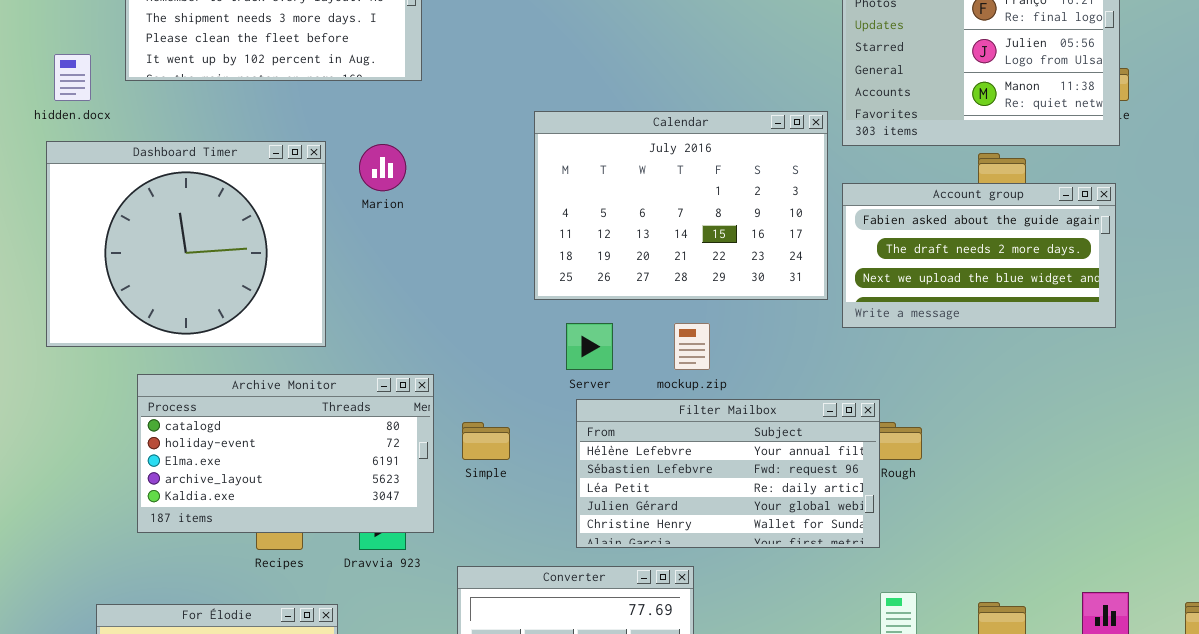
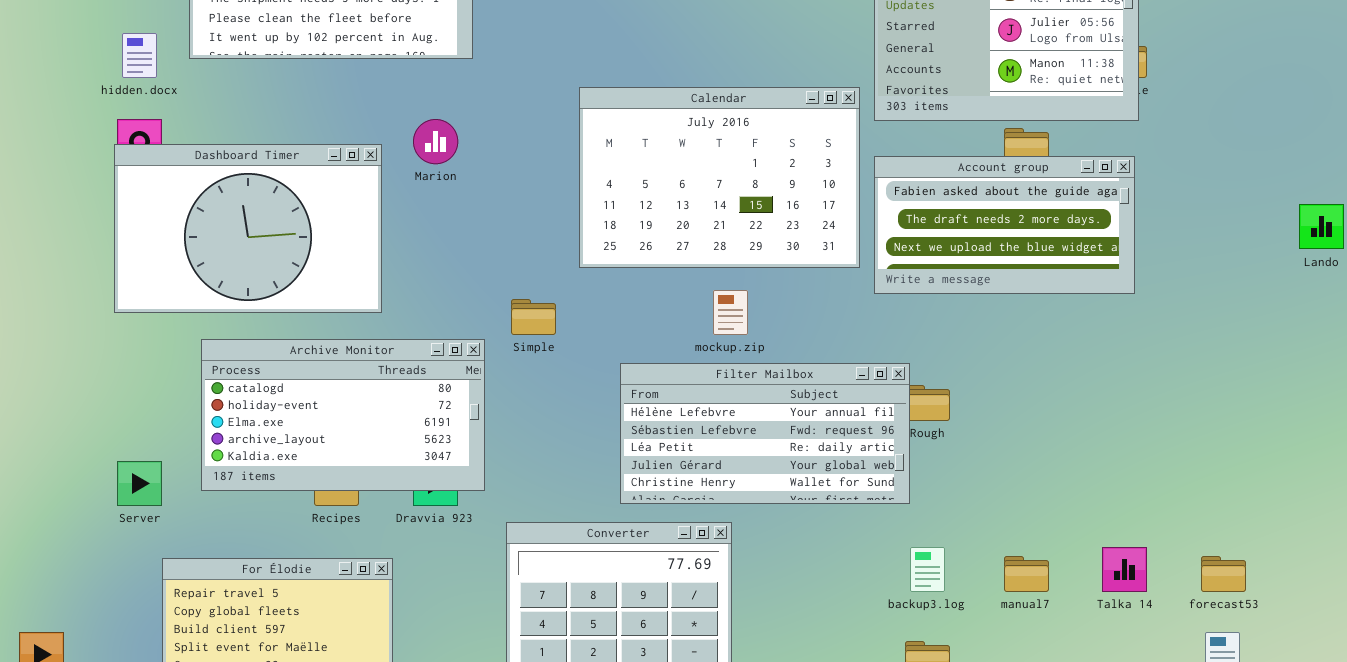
Dashboard Timer: [46,141,326,347] -> [114,144,382,313], resized
Server: [566,323,613,370] -> [117,461,162,506], moved
Simple: [462,422,510,460] -> [511,299,556,335], moved

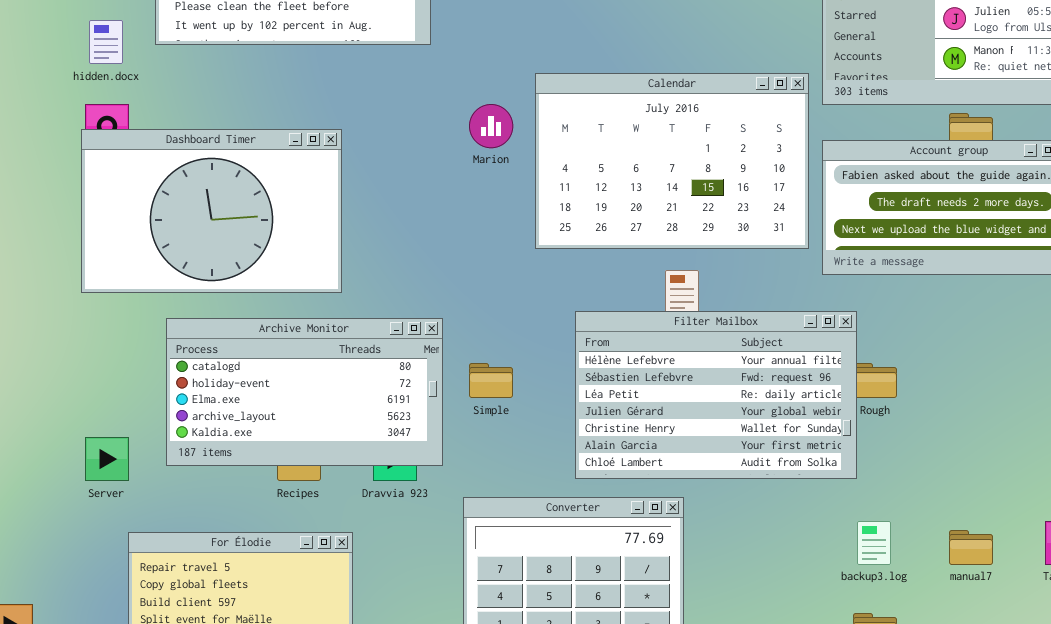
Marion: [413,119,458,164] -> [469,104,513,148], moved
Simple: [511,299,556,335] -> [469,363,513,398], moved
Filter Mailbox: [620,363,910,504] -> [575,311,857,479], resized

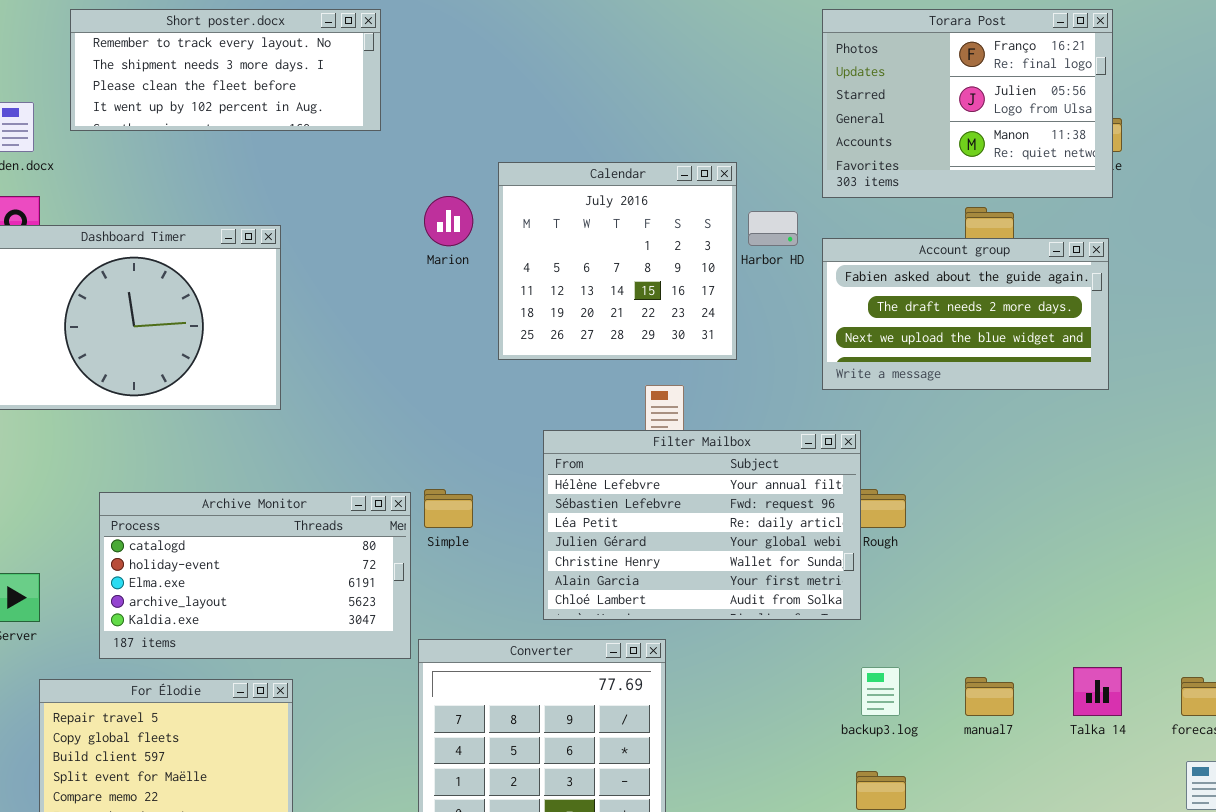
Calendar: [535,73,809,249] -> [498,162,737,360], resized
Archive Monitor: [166,318,443,466] -> [99,492,411,659], moved

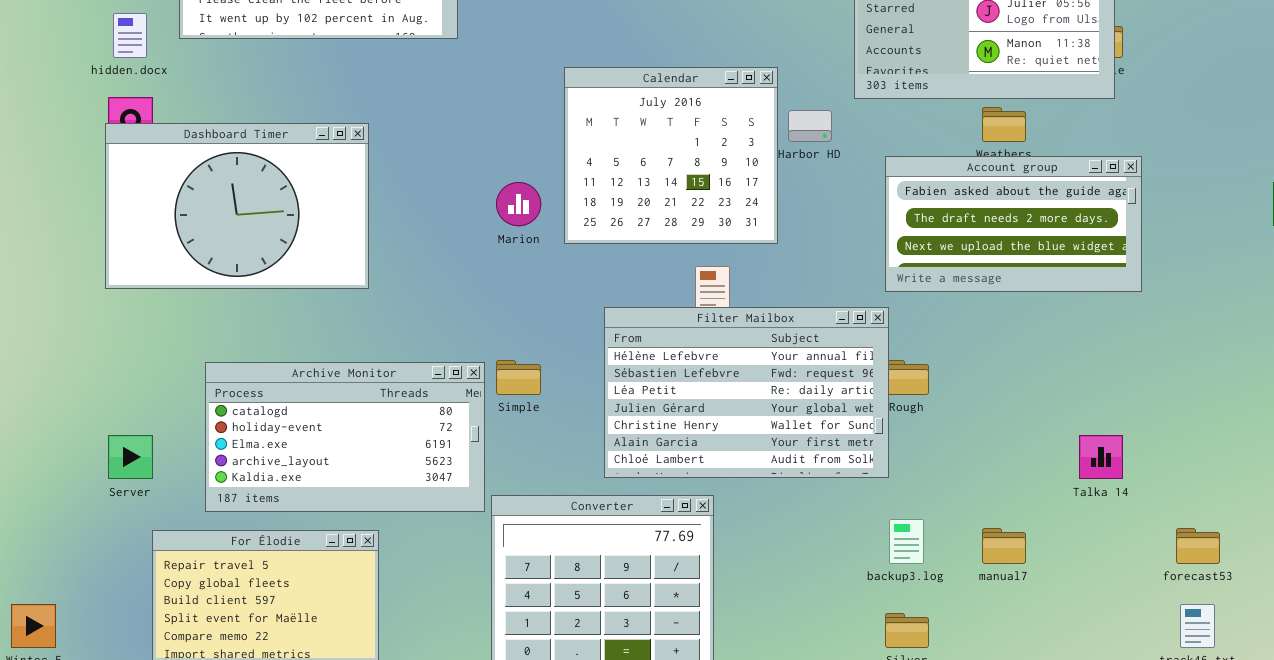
Marion: [424,196,473,246] -> [496,182,541,226], moved
Account group: [822,238,1109,390] -> [885,156,1142,292], moved
Talka 14: [1073,667,1122,716] -> [1079,435,1123,479], moved

